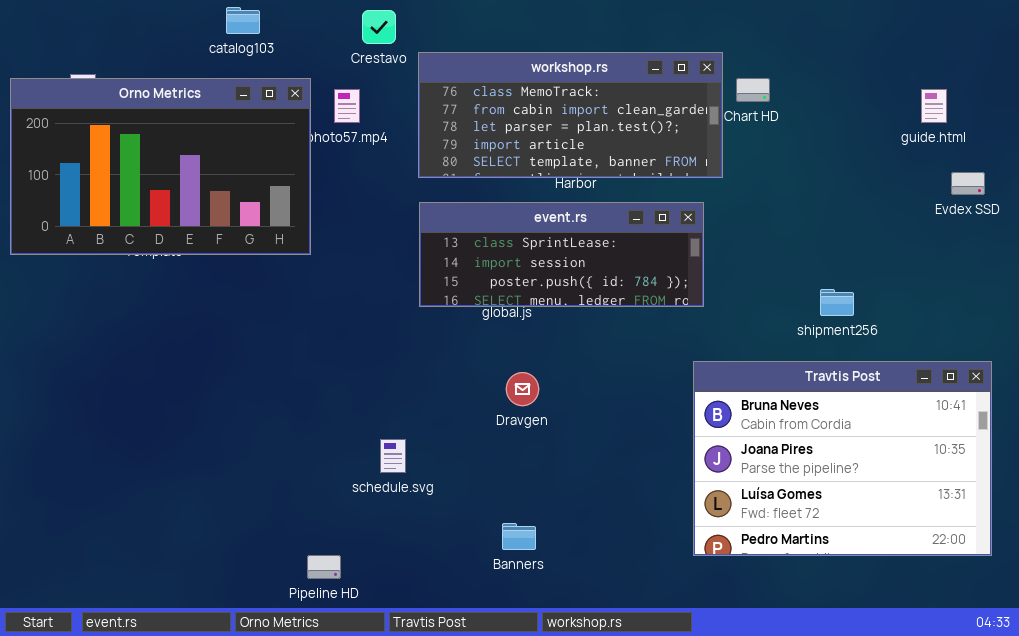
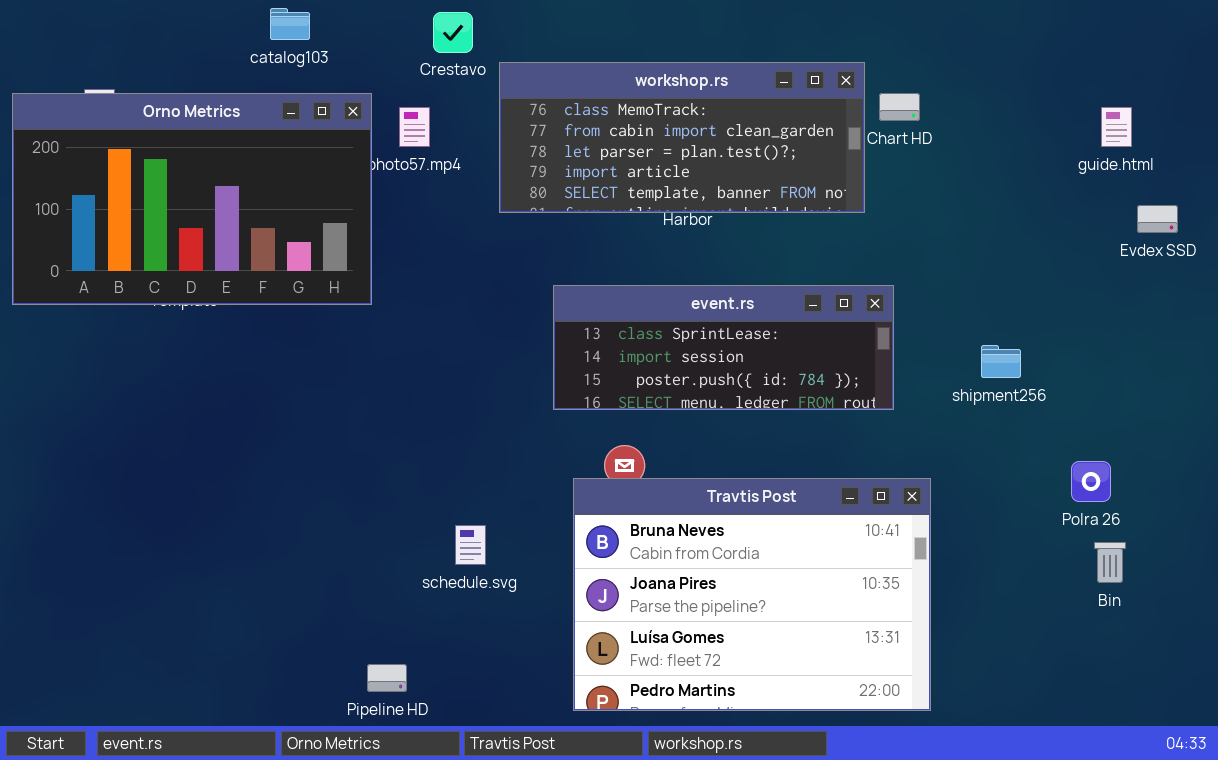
event.rs: [419,202,704,307] -> [553,285,894,410], moved
Travtis Post: [693,361,992,556] -> [573,478,931,711], moved

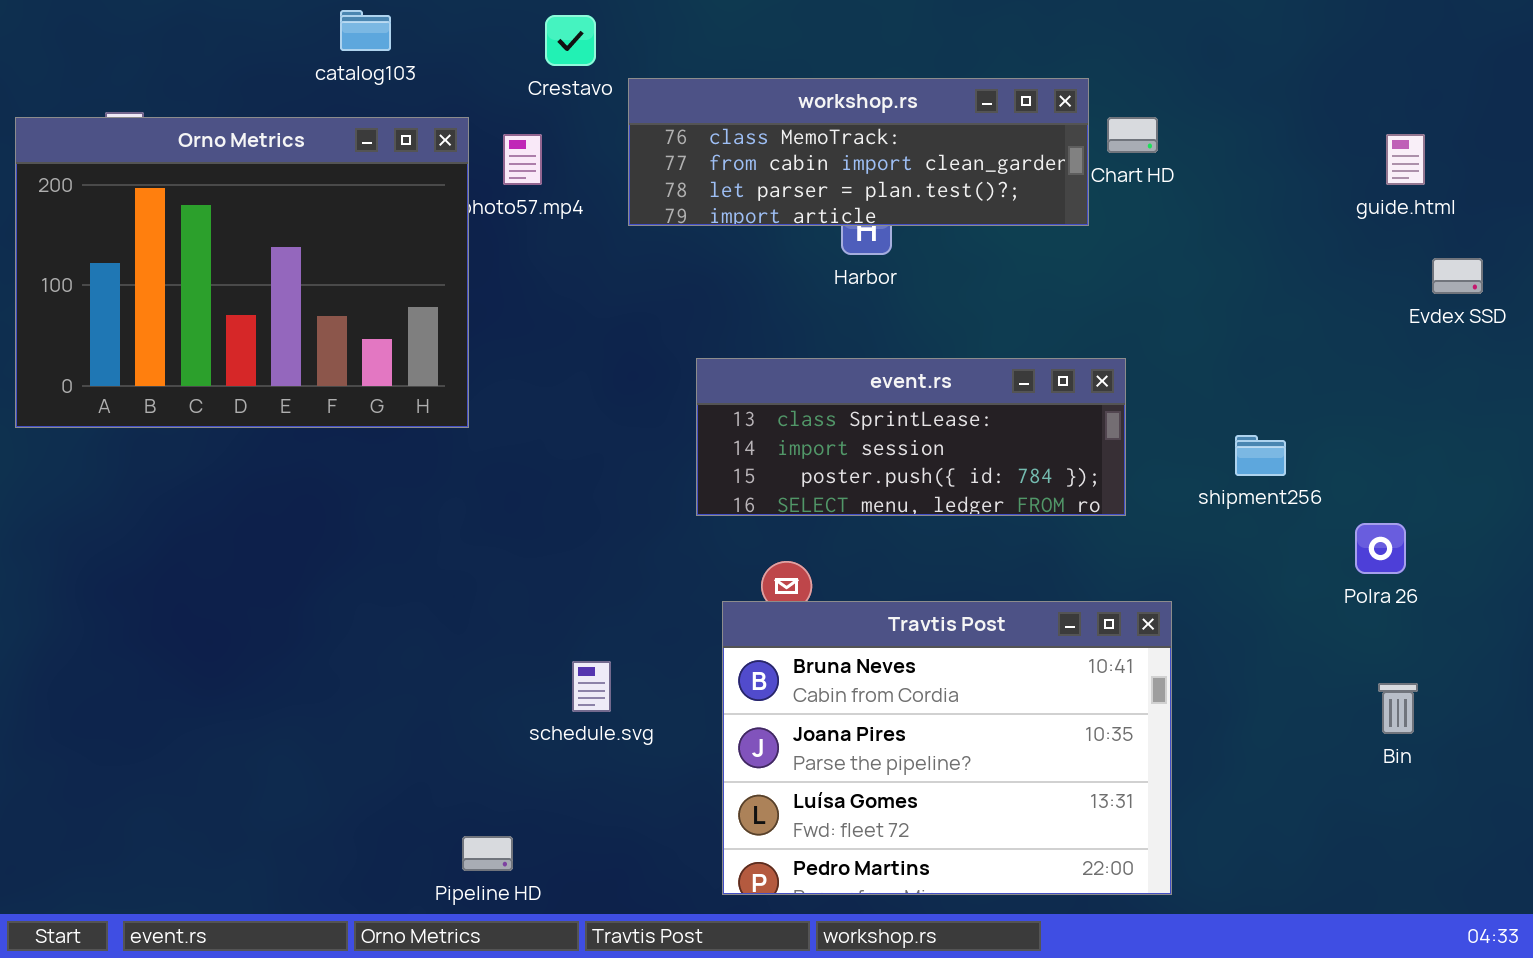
workshop.rs: [499,62,865,213] -> [628,78,1089,226], resized
Orno Metrics: [12,93,372,305] -> [15,117,469,428], resized
Polra 26: [1071,461,1111,502] -> [1355,523,1406,574], moved

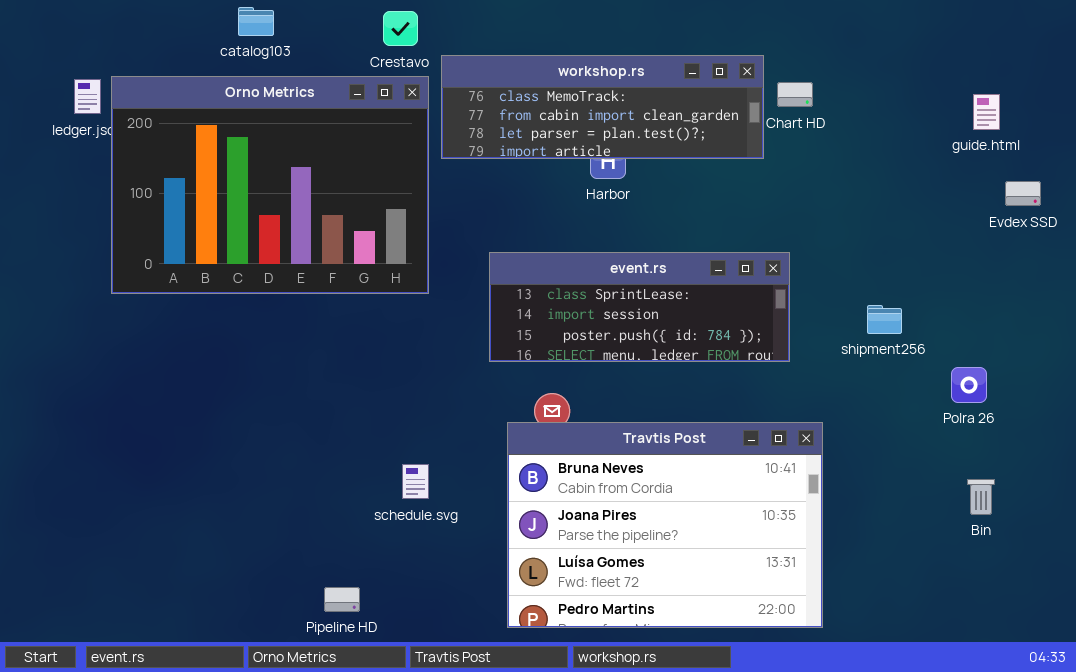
Orno Metrics: [15,117,469,428] -> [111,76,429,294], moved

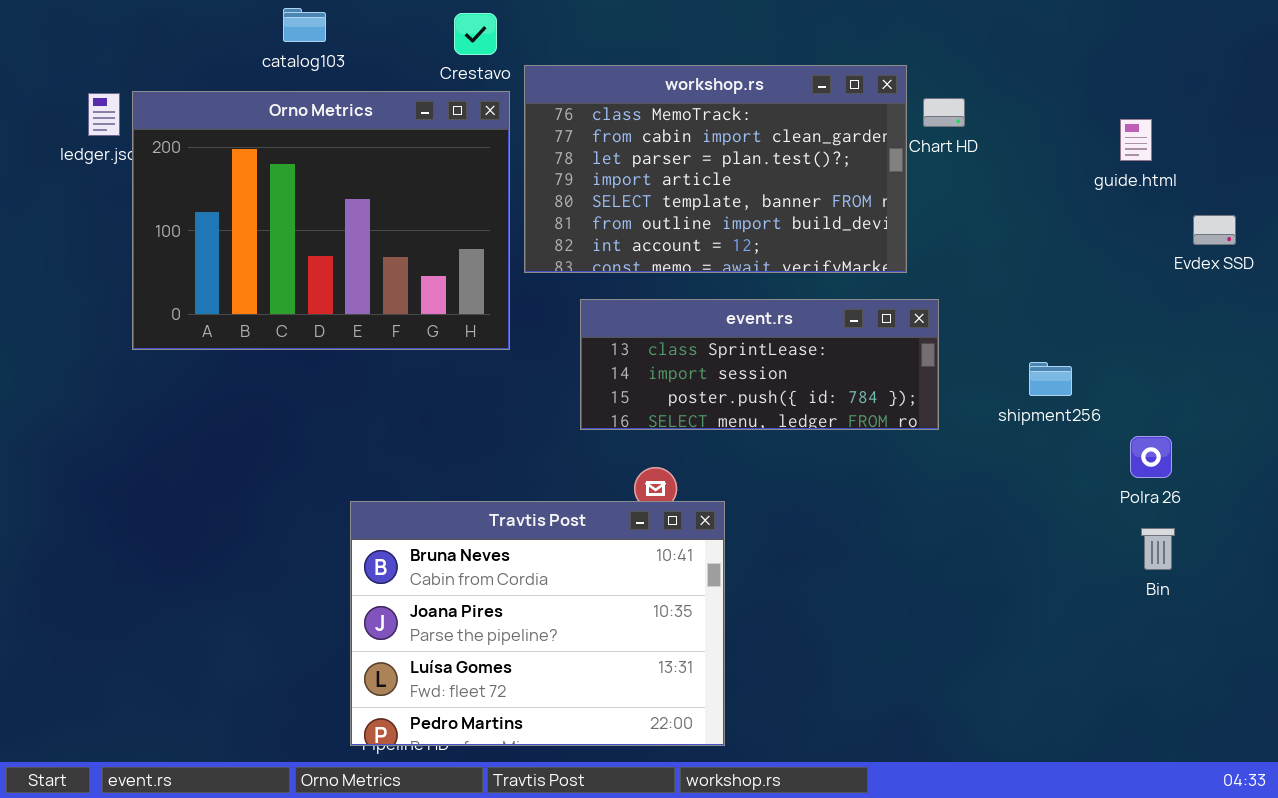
workshop.rs: [441,55,764,159] -> [524,65,907,273], resized
guide.html: [973,94,1000,130] -> [1120,119,1152,161], moved
Travtis Post: [507,422,823,628] -> [350,501,725,746], moved
Bin: [967,479,995,515] -> [1141,528,1175,570], moved

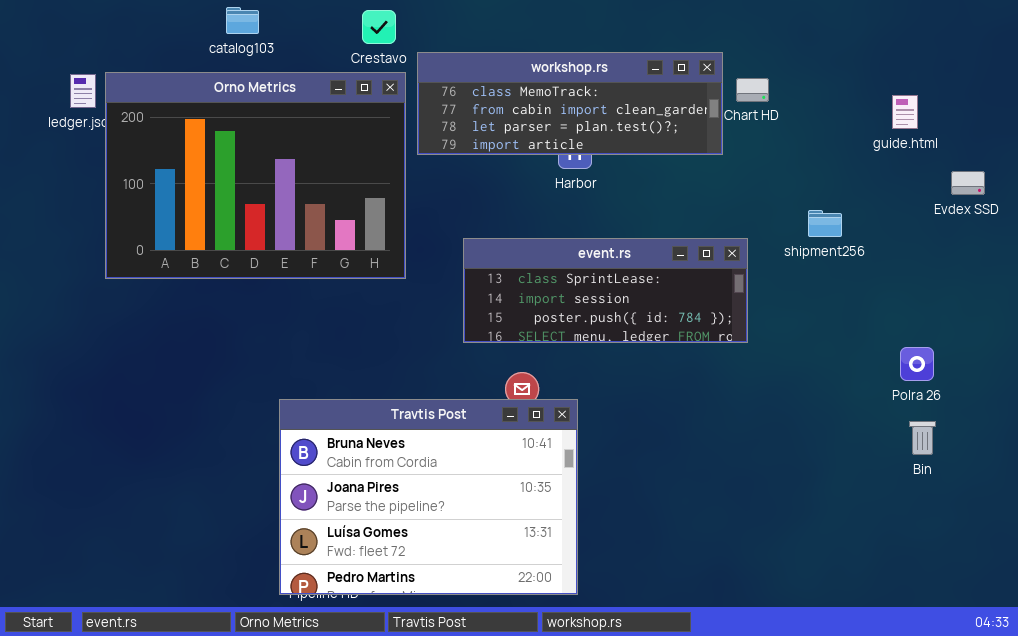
workshop.rs: [524,65,907,273] -> [417,52,723,155], resized
shipment256: [1029,362,1072,396] -> [808,210,842,237], moved

